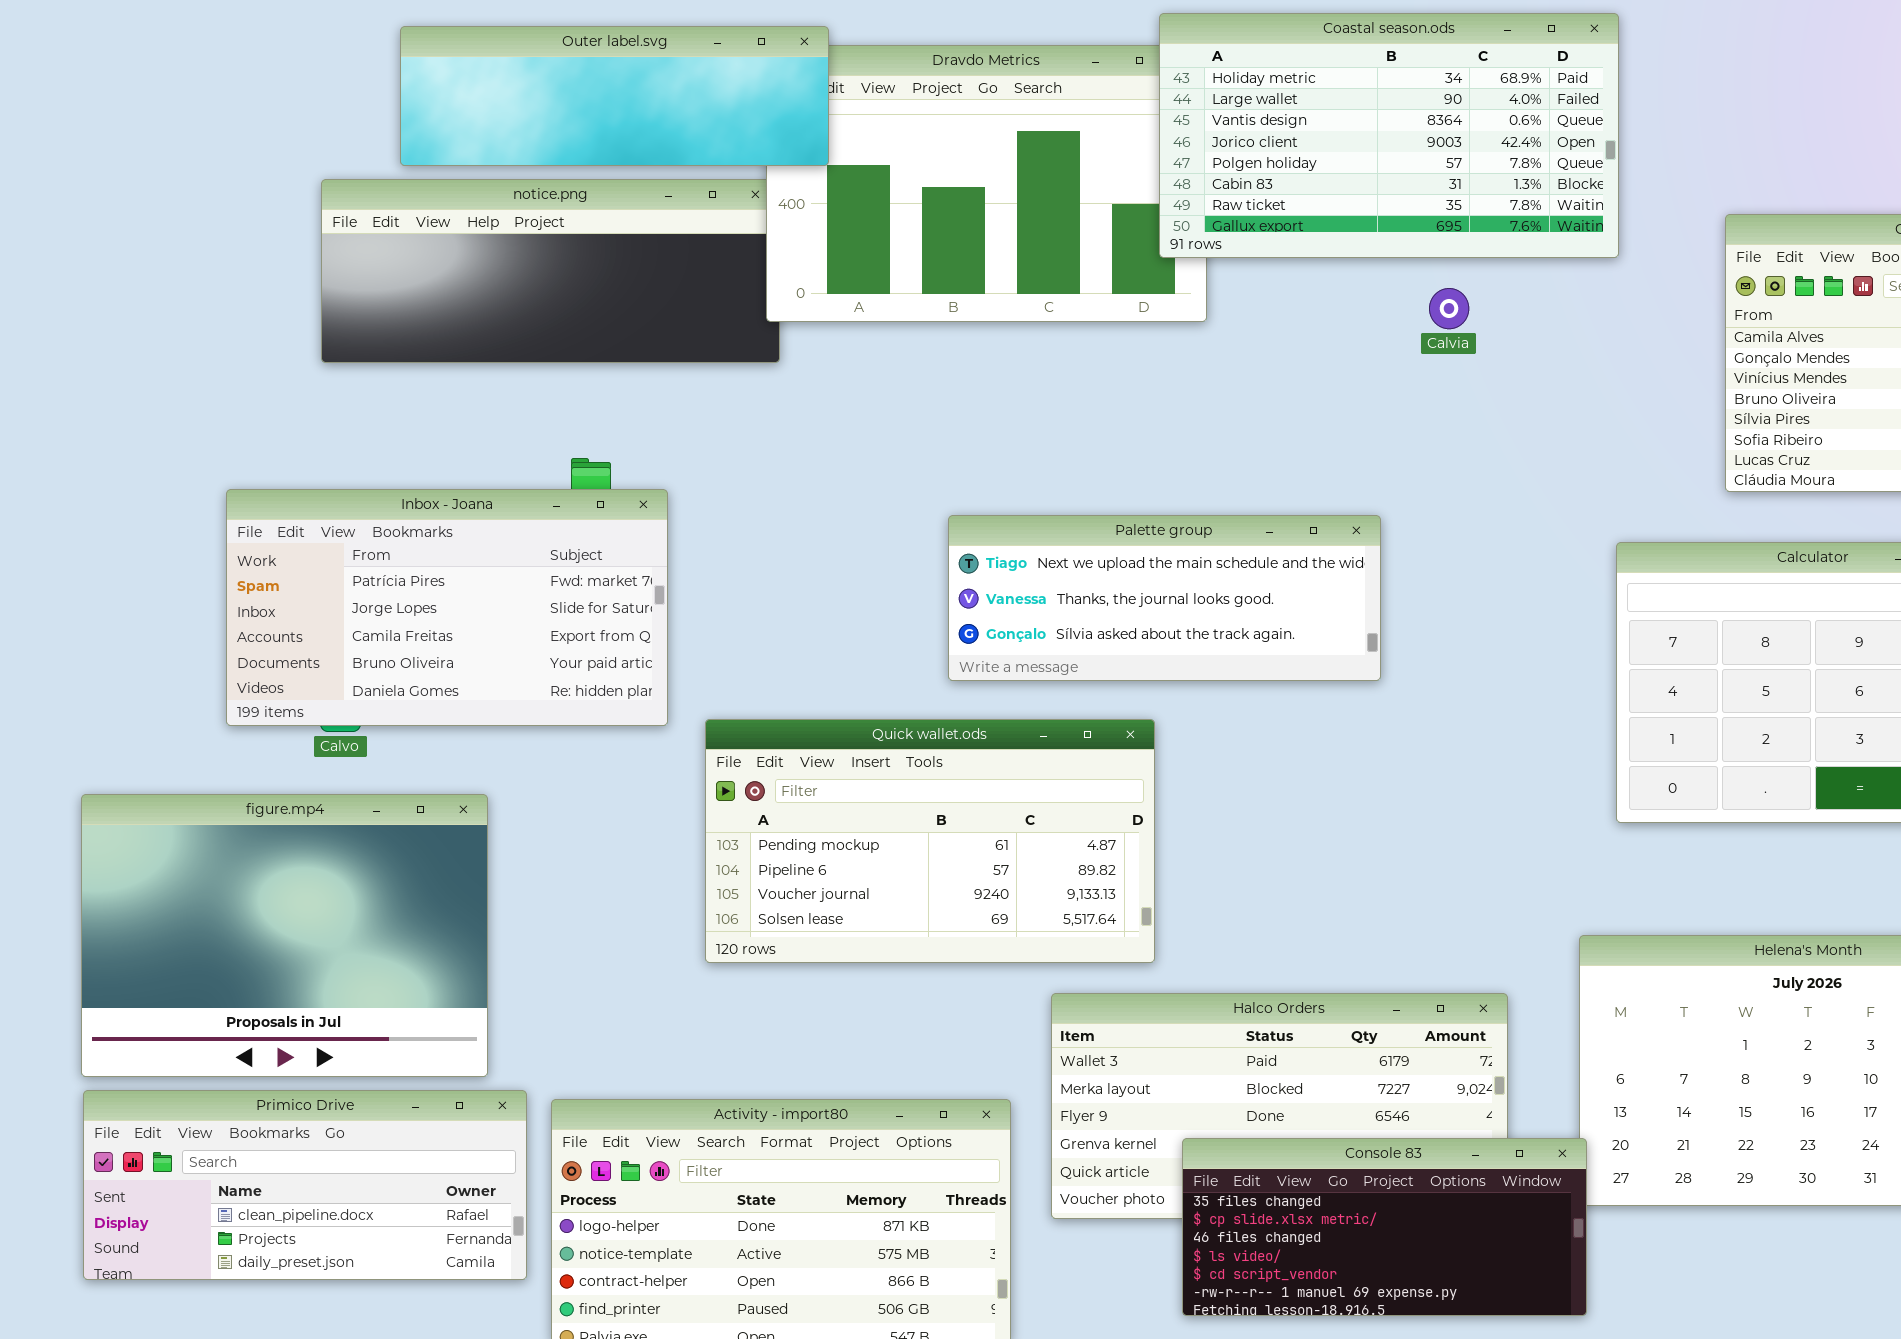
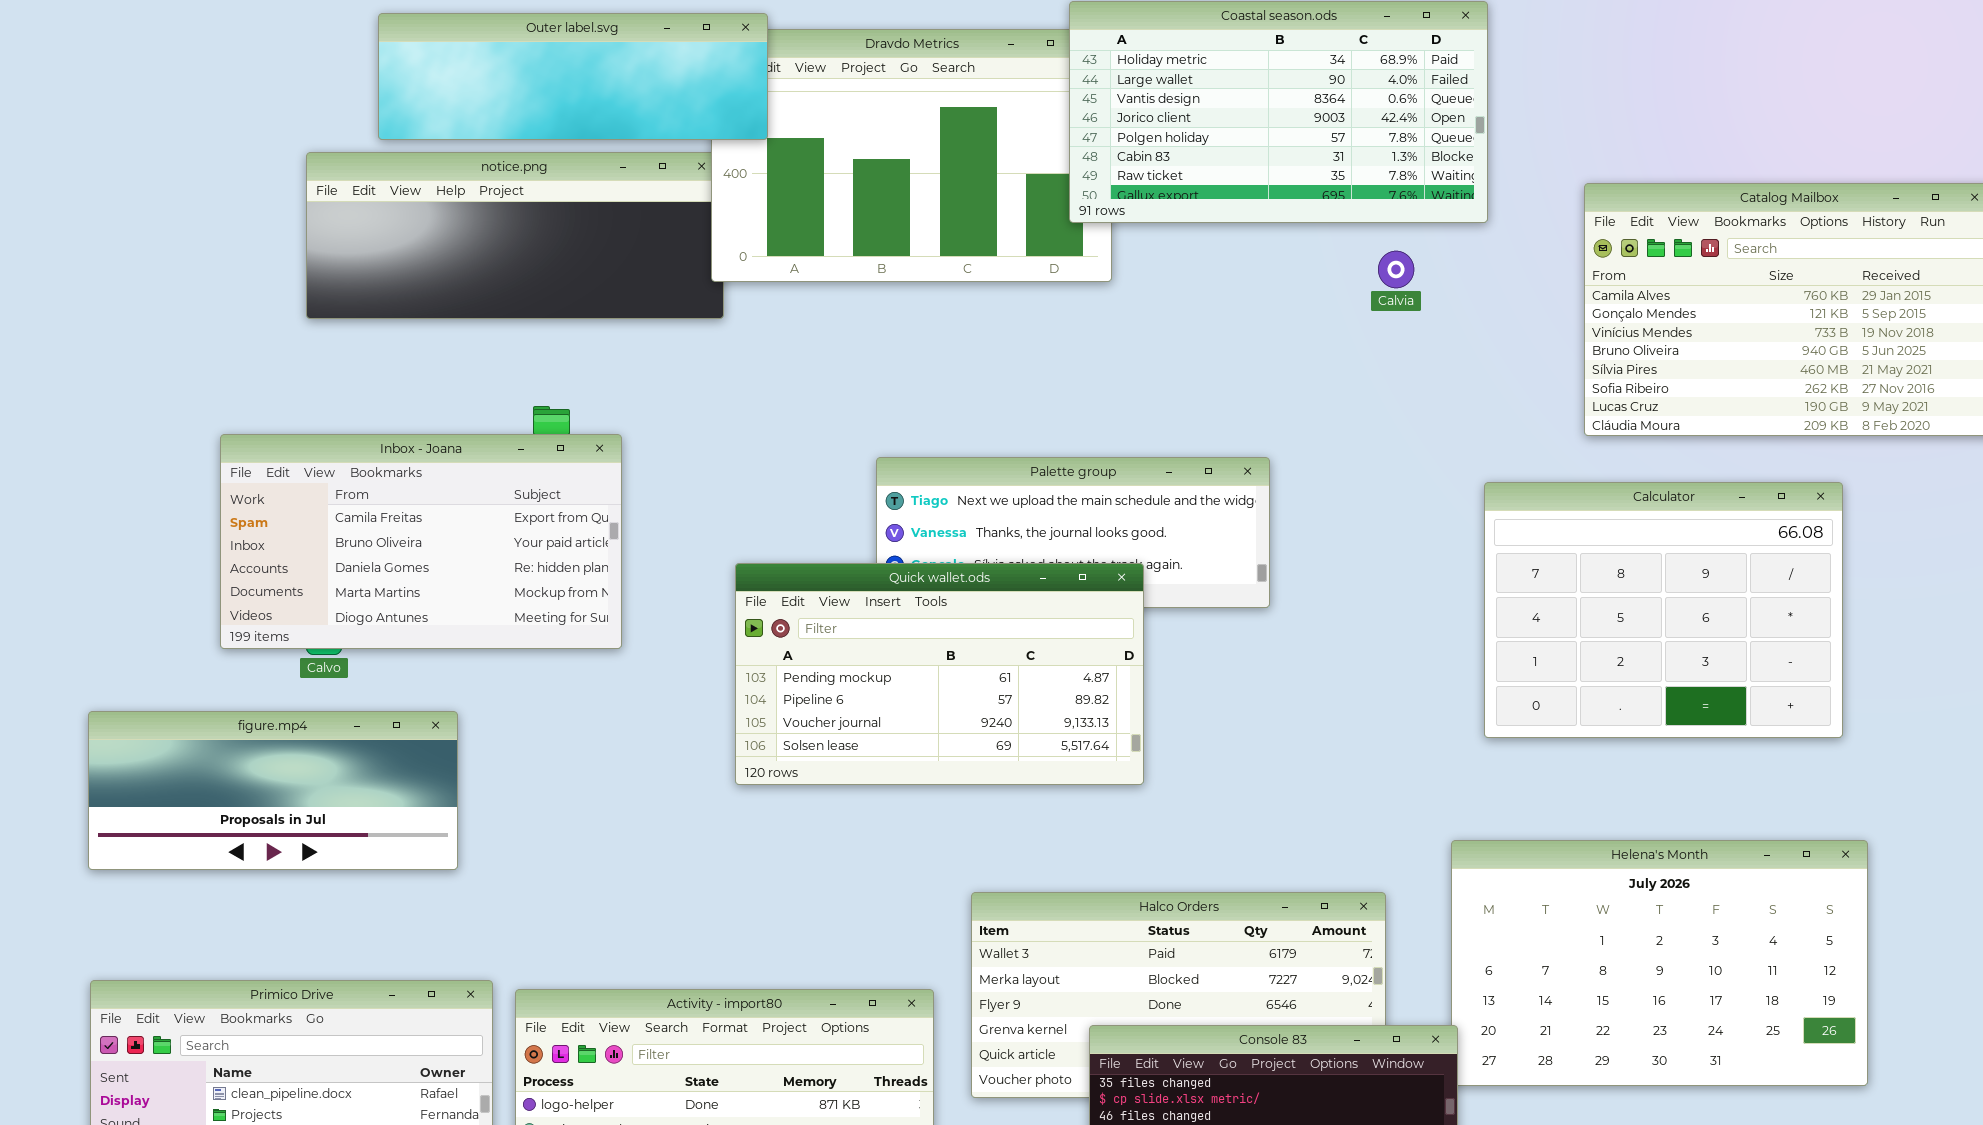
Calvia: [1429,288,1469,329] -> [1378,251,1414,288], moved
Inbox - Joana: [226,489,668,726] -> [220,434,622,649], scrolled down 2 rows
Quick wallet.ods: [705,719,1155,963] -> [735,563,1144,785], moved
figure.mp4: [81,794,488,1077] -> [88,711,458,870], resized

